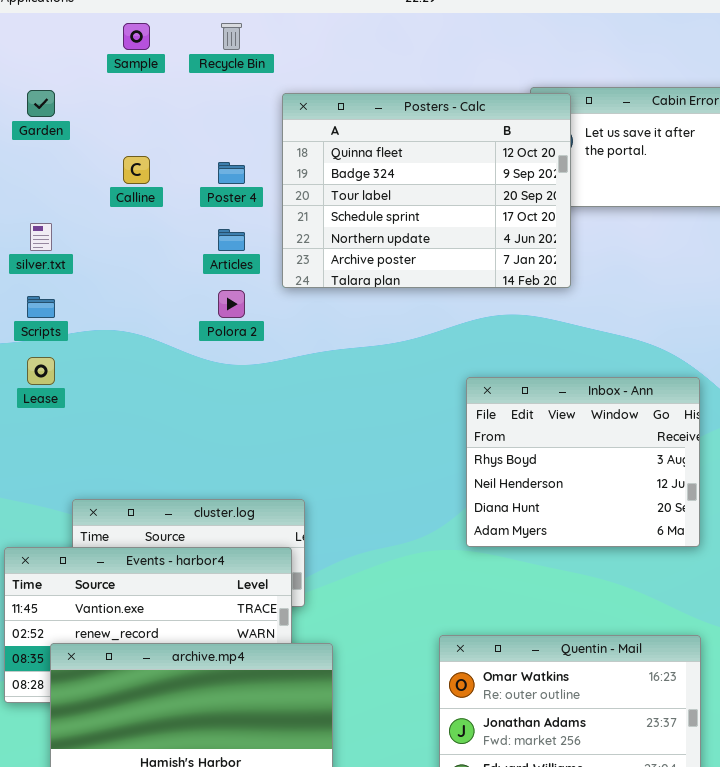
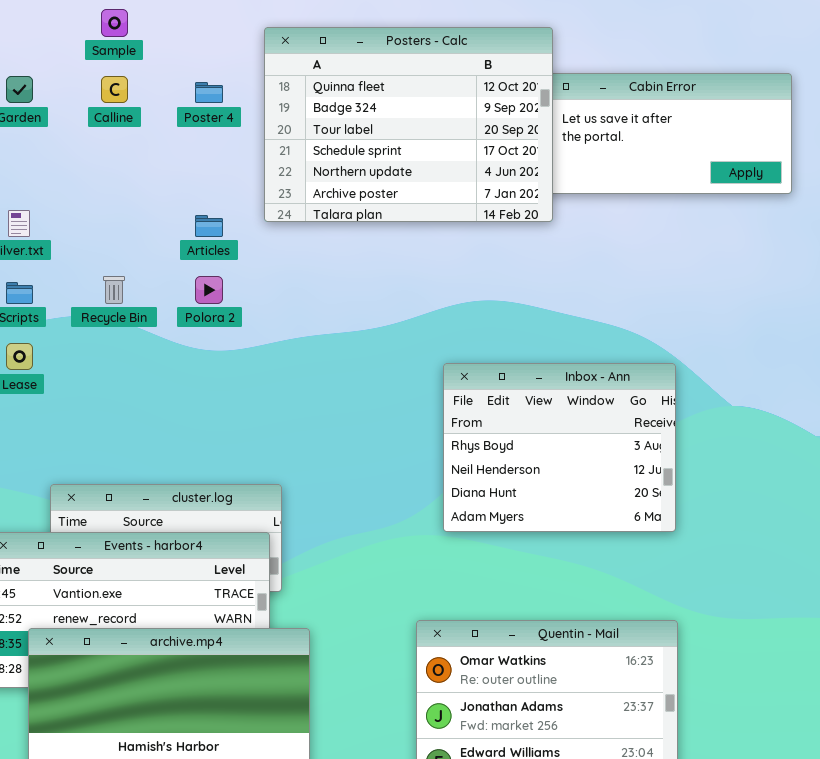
Recycle Bin: [221,23,242,50] -> [103,276,125,304], moved
Posters - Calc: [282,93,571,288] -> [264,27,553,222], moved
Calline: [123,156,150,184] -> [101,76,128,103], moved
Poster 4: [218,162,245,184] -> [195,82,223,103], moved

